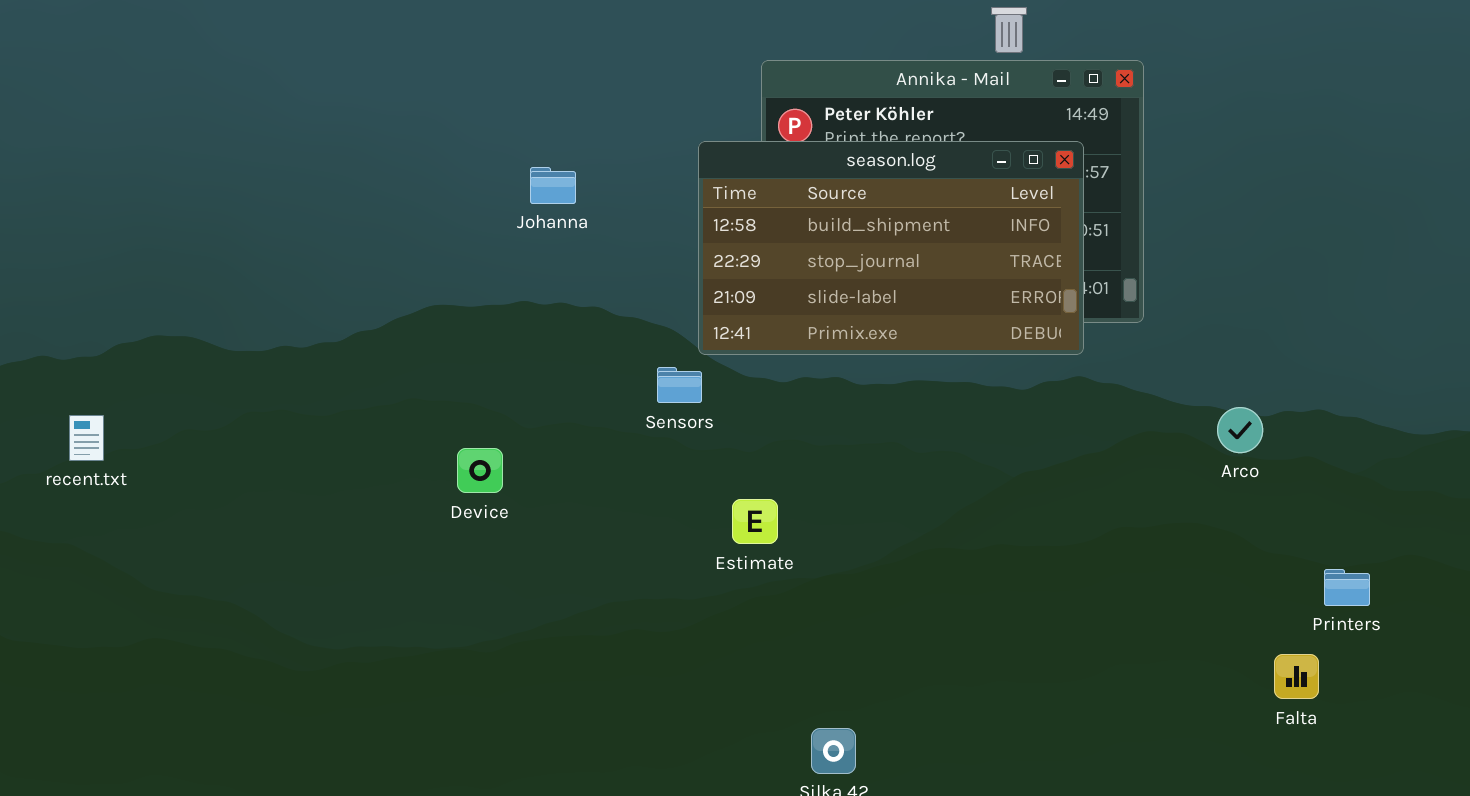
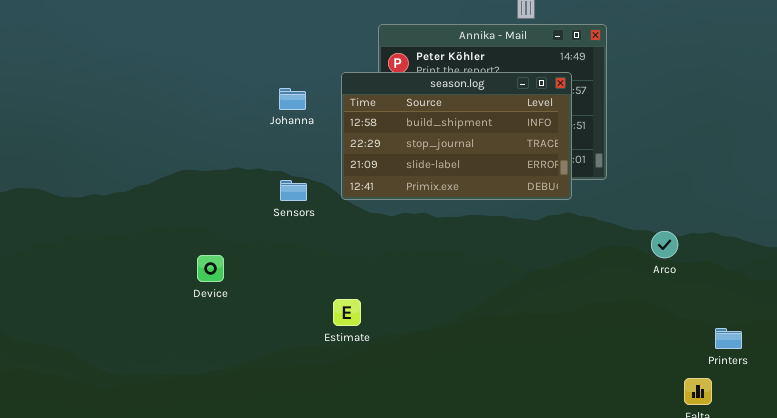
Johanna: [530,167,576,204] -> [279,88,306,110], moved
Sensors: [657,367,702,403] -> [280,180,307,201], moved
Estimate: [732,499,778,544] -> [333,299,361,326], moved

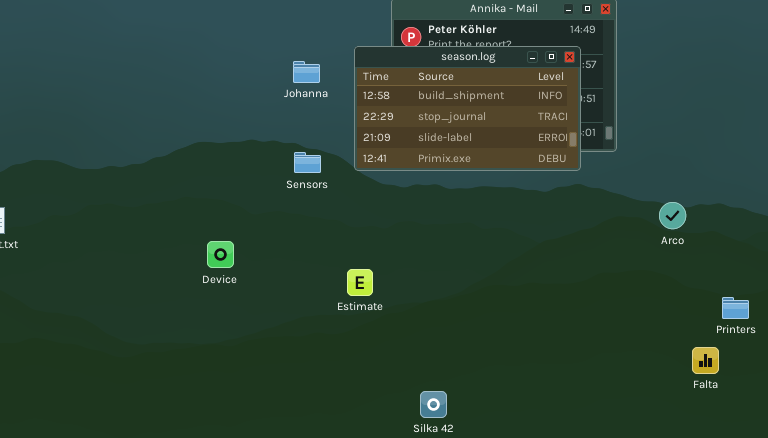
Device: [197,255,224,282] -> [207,241,234,268], moved

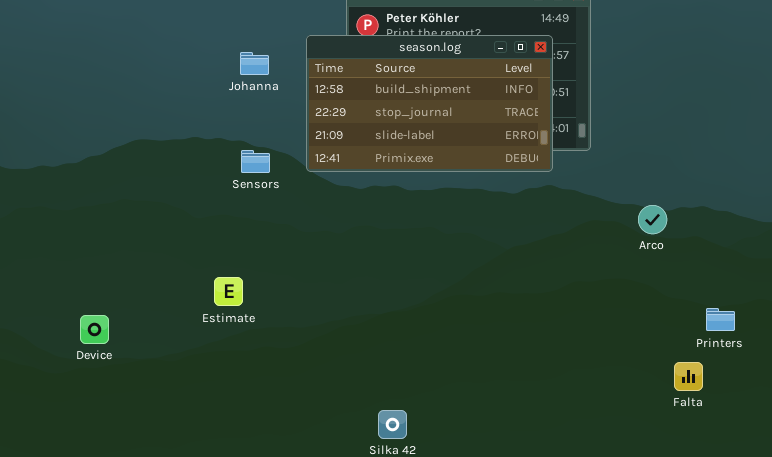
Device: [207,241,234,268] -> [80,315,109,344], moved
Estimate: [347,269,373,296] -> [214,277,243,306], moved

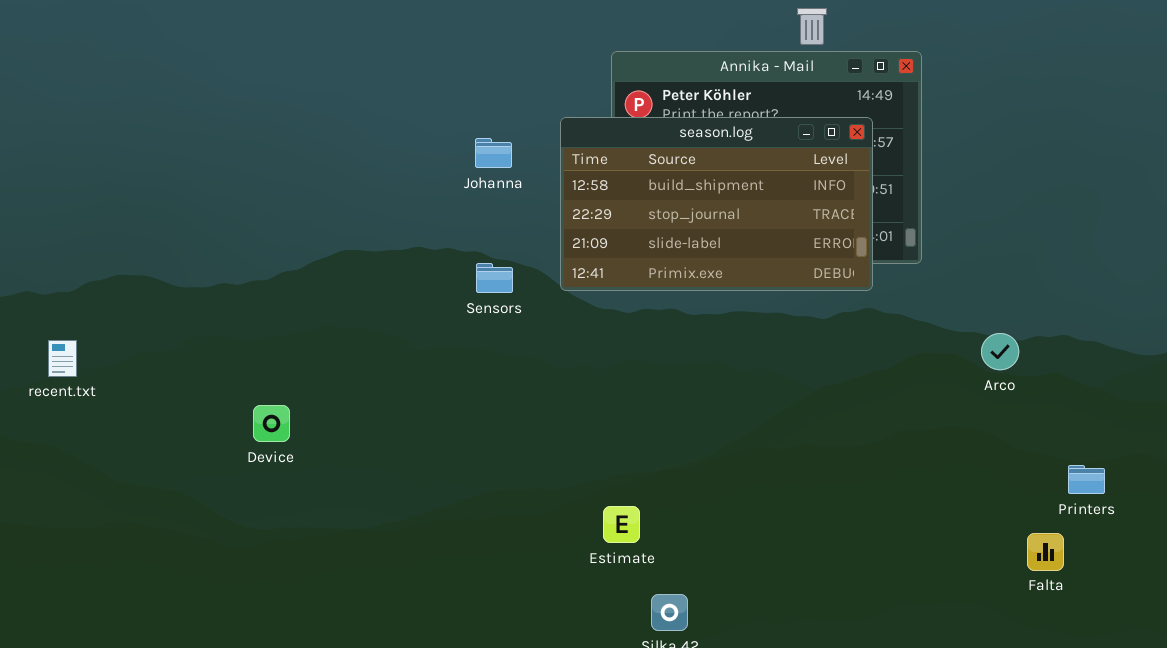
Estimate: [214,277,243,306] -> [603,506,640,543], moved
Device: [80,315,109,344] -> [253,405,290,442], moved

